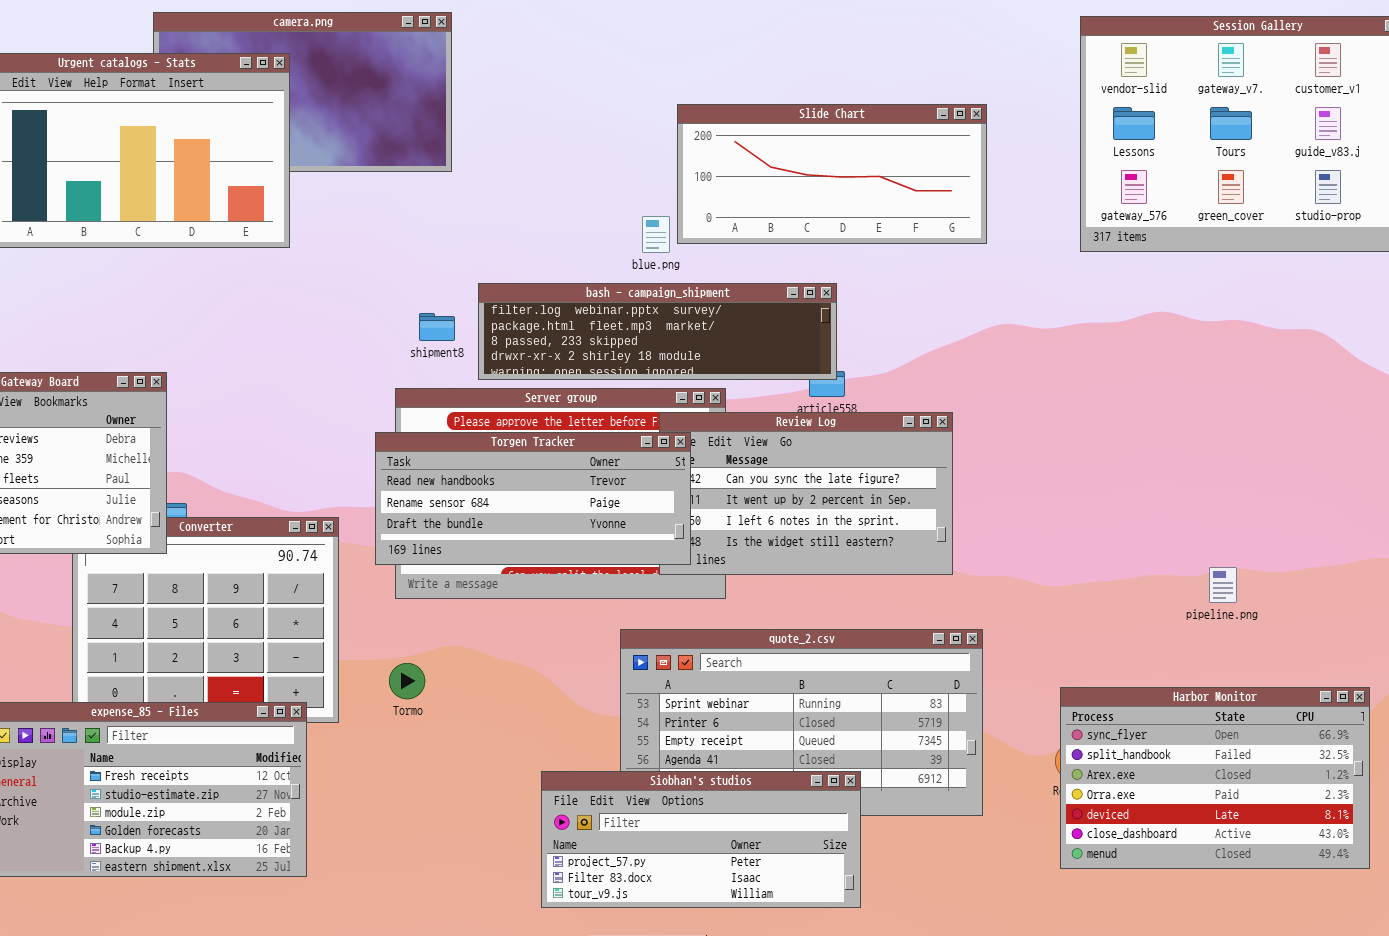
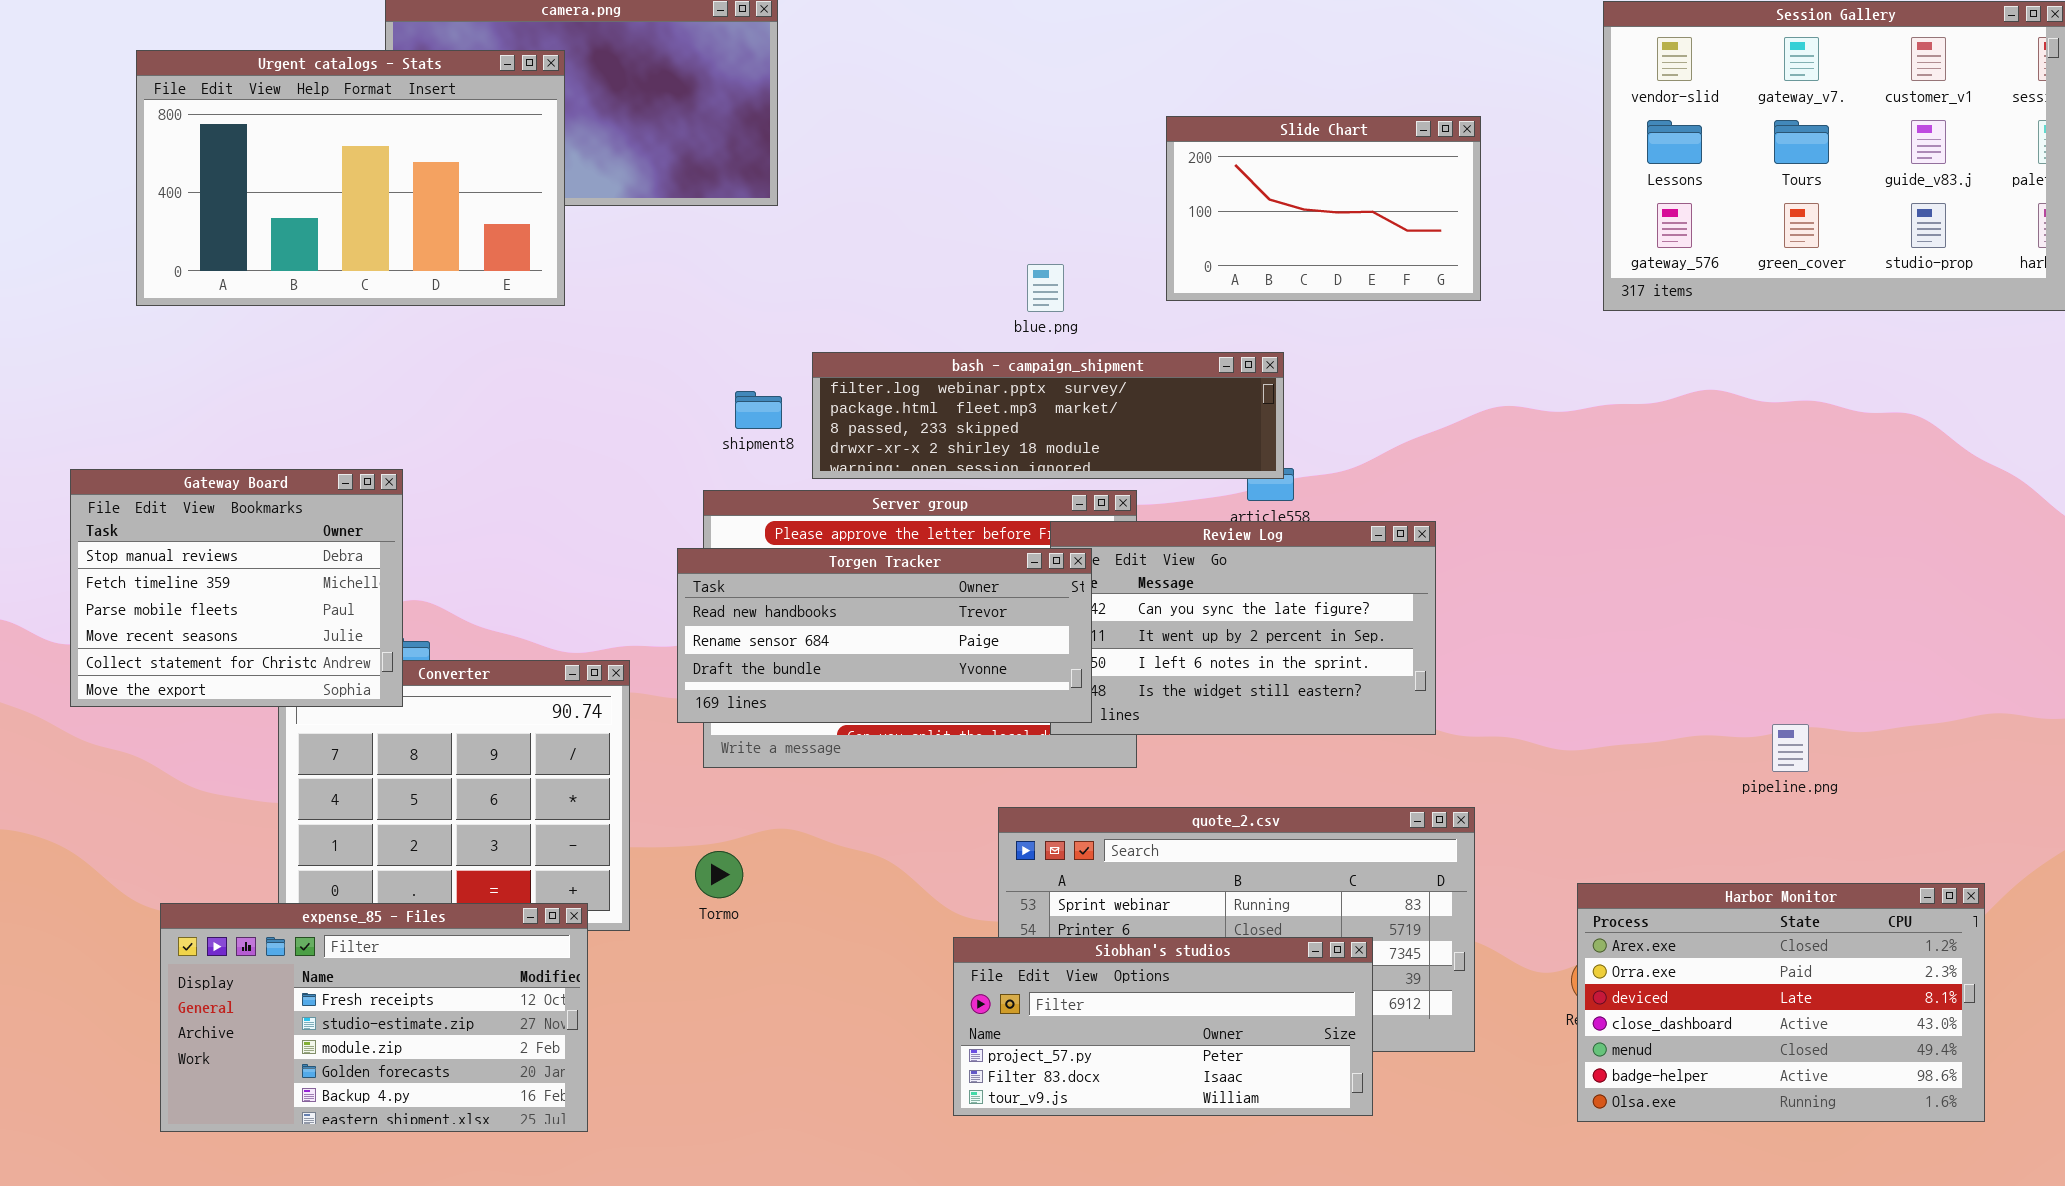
Slide Chart: [677,104,987,244] -> [1166,116,1481,301], resized
Harbor Monitor: [1060,687,1370,869] -> [1577,883,1985,1122], scrolled down 2 rows
Siobhan's studios: [541,771,861,908] -> [953,937,1373,1116], moved

